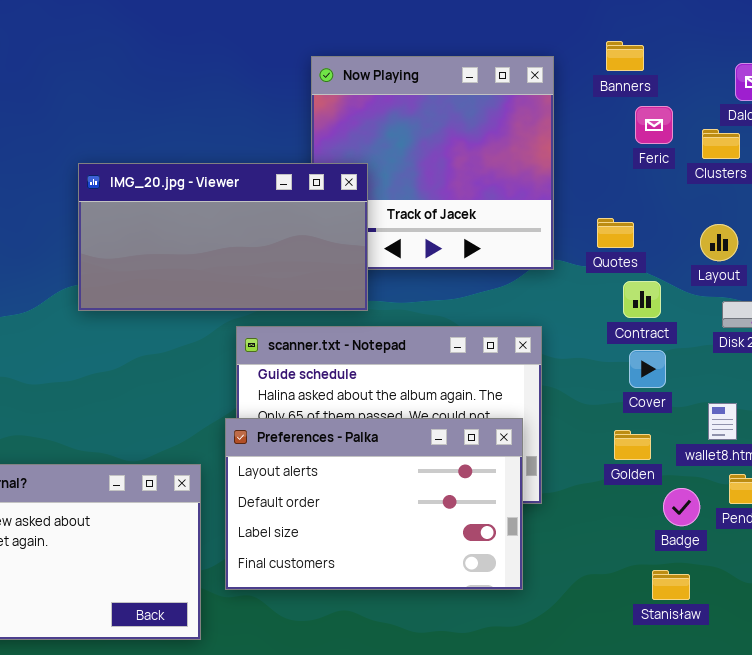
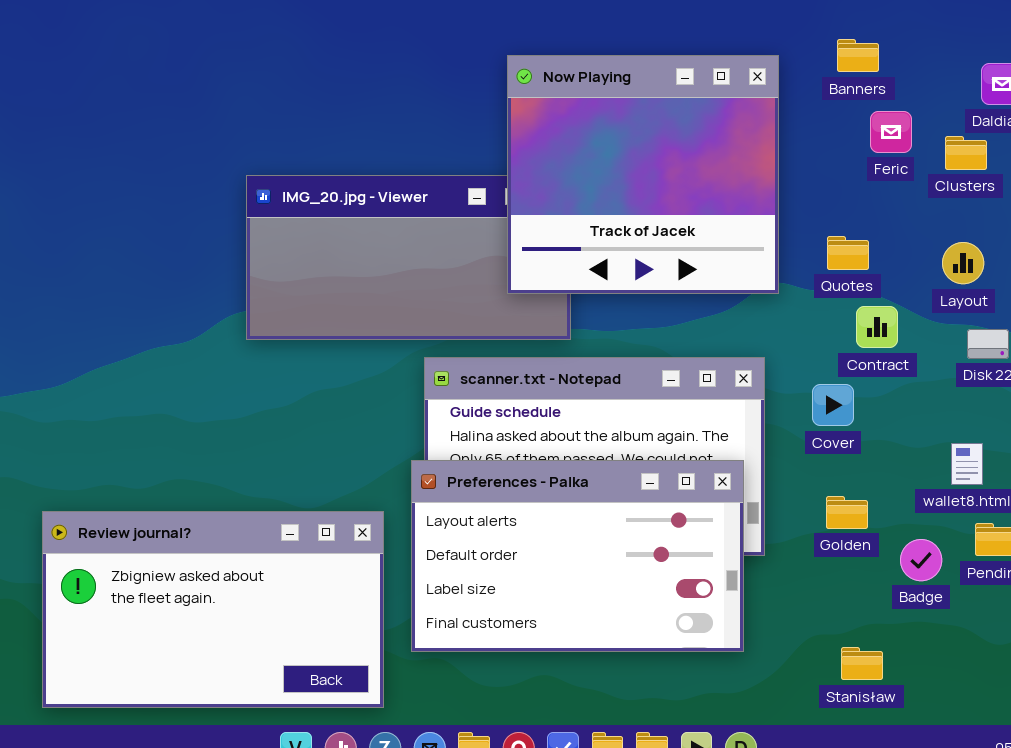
Now Playing: [311,56,554,270] -> [507,55,779,294], raised
Cover: [629,350,666,388] -> [812,384,854,426], moved
Golden: [614,430,651,460] -> [826,496,868,529], moved
Stanisław: [652,570,690,600] -> [841,647,883,680], moved

